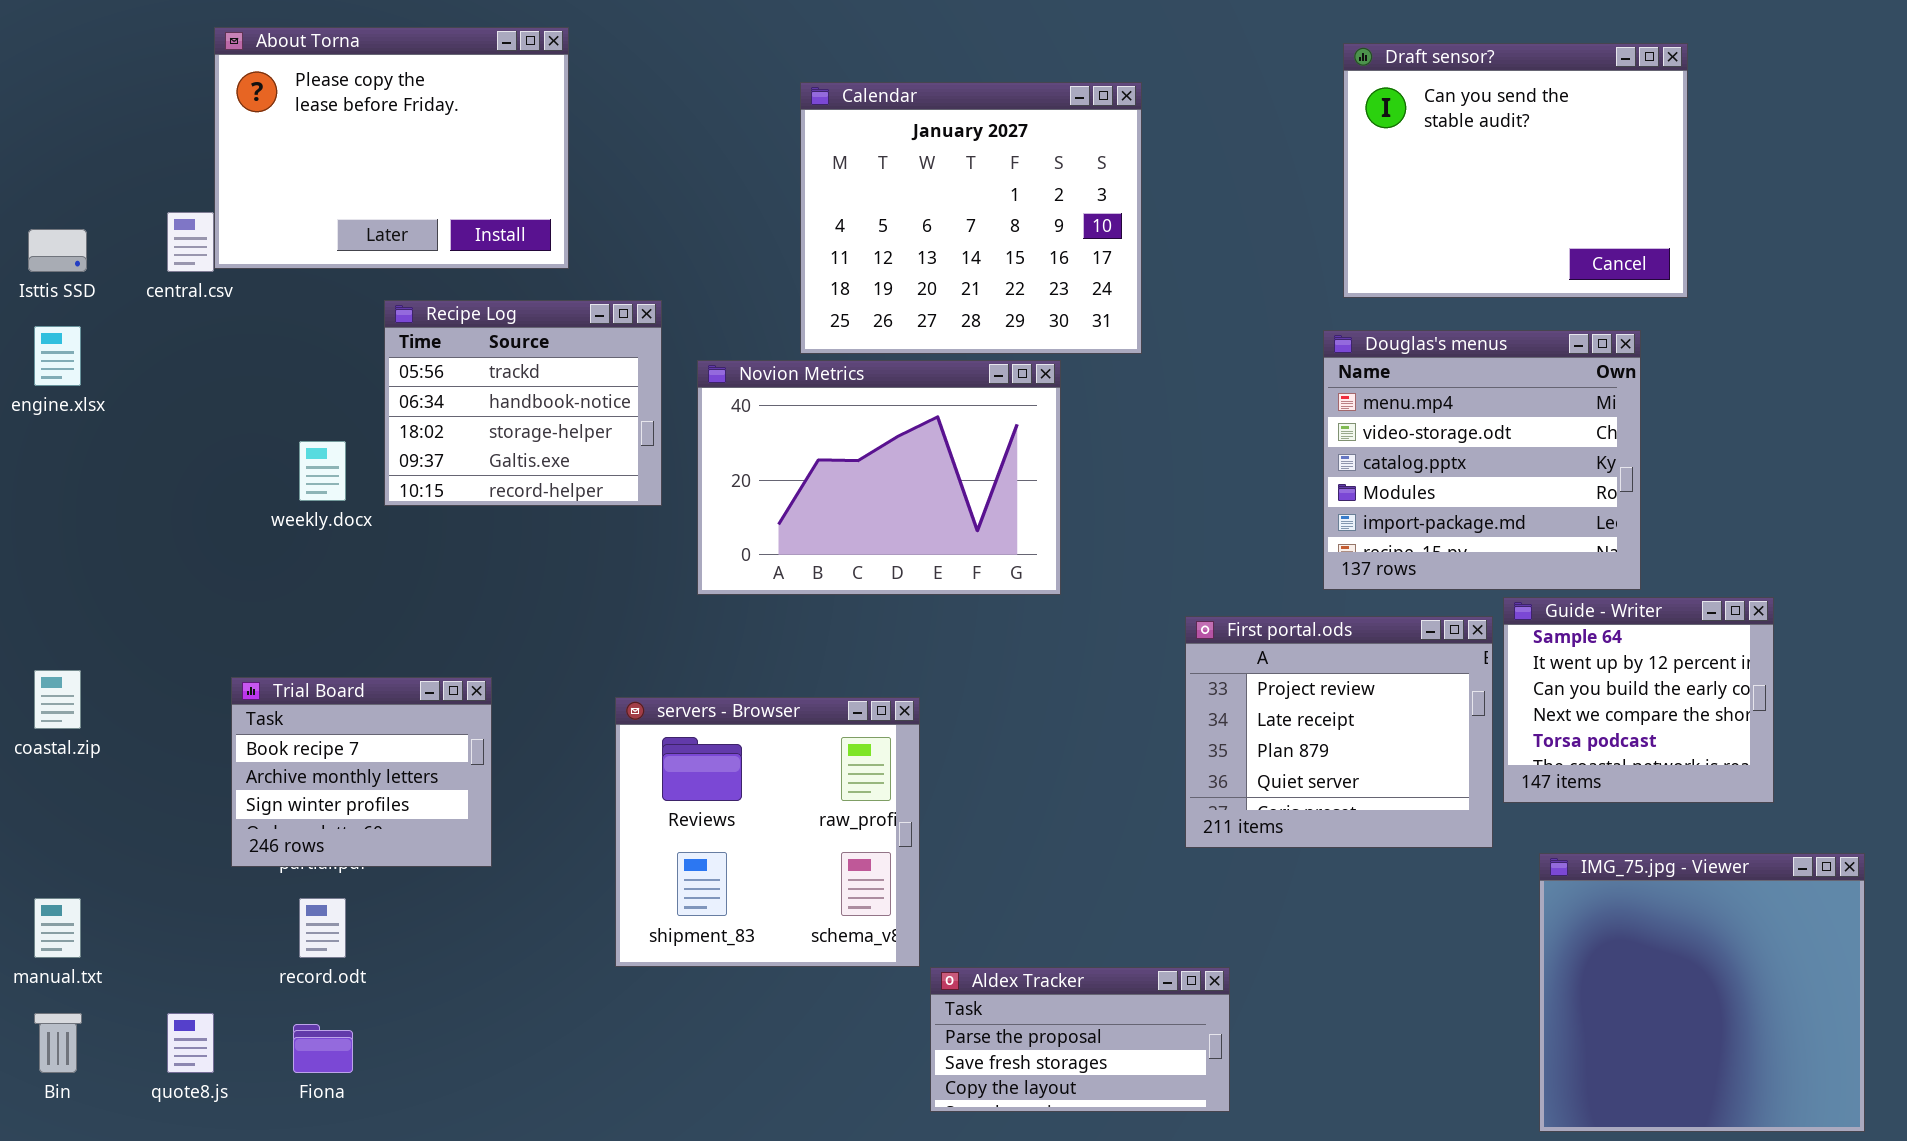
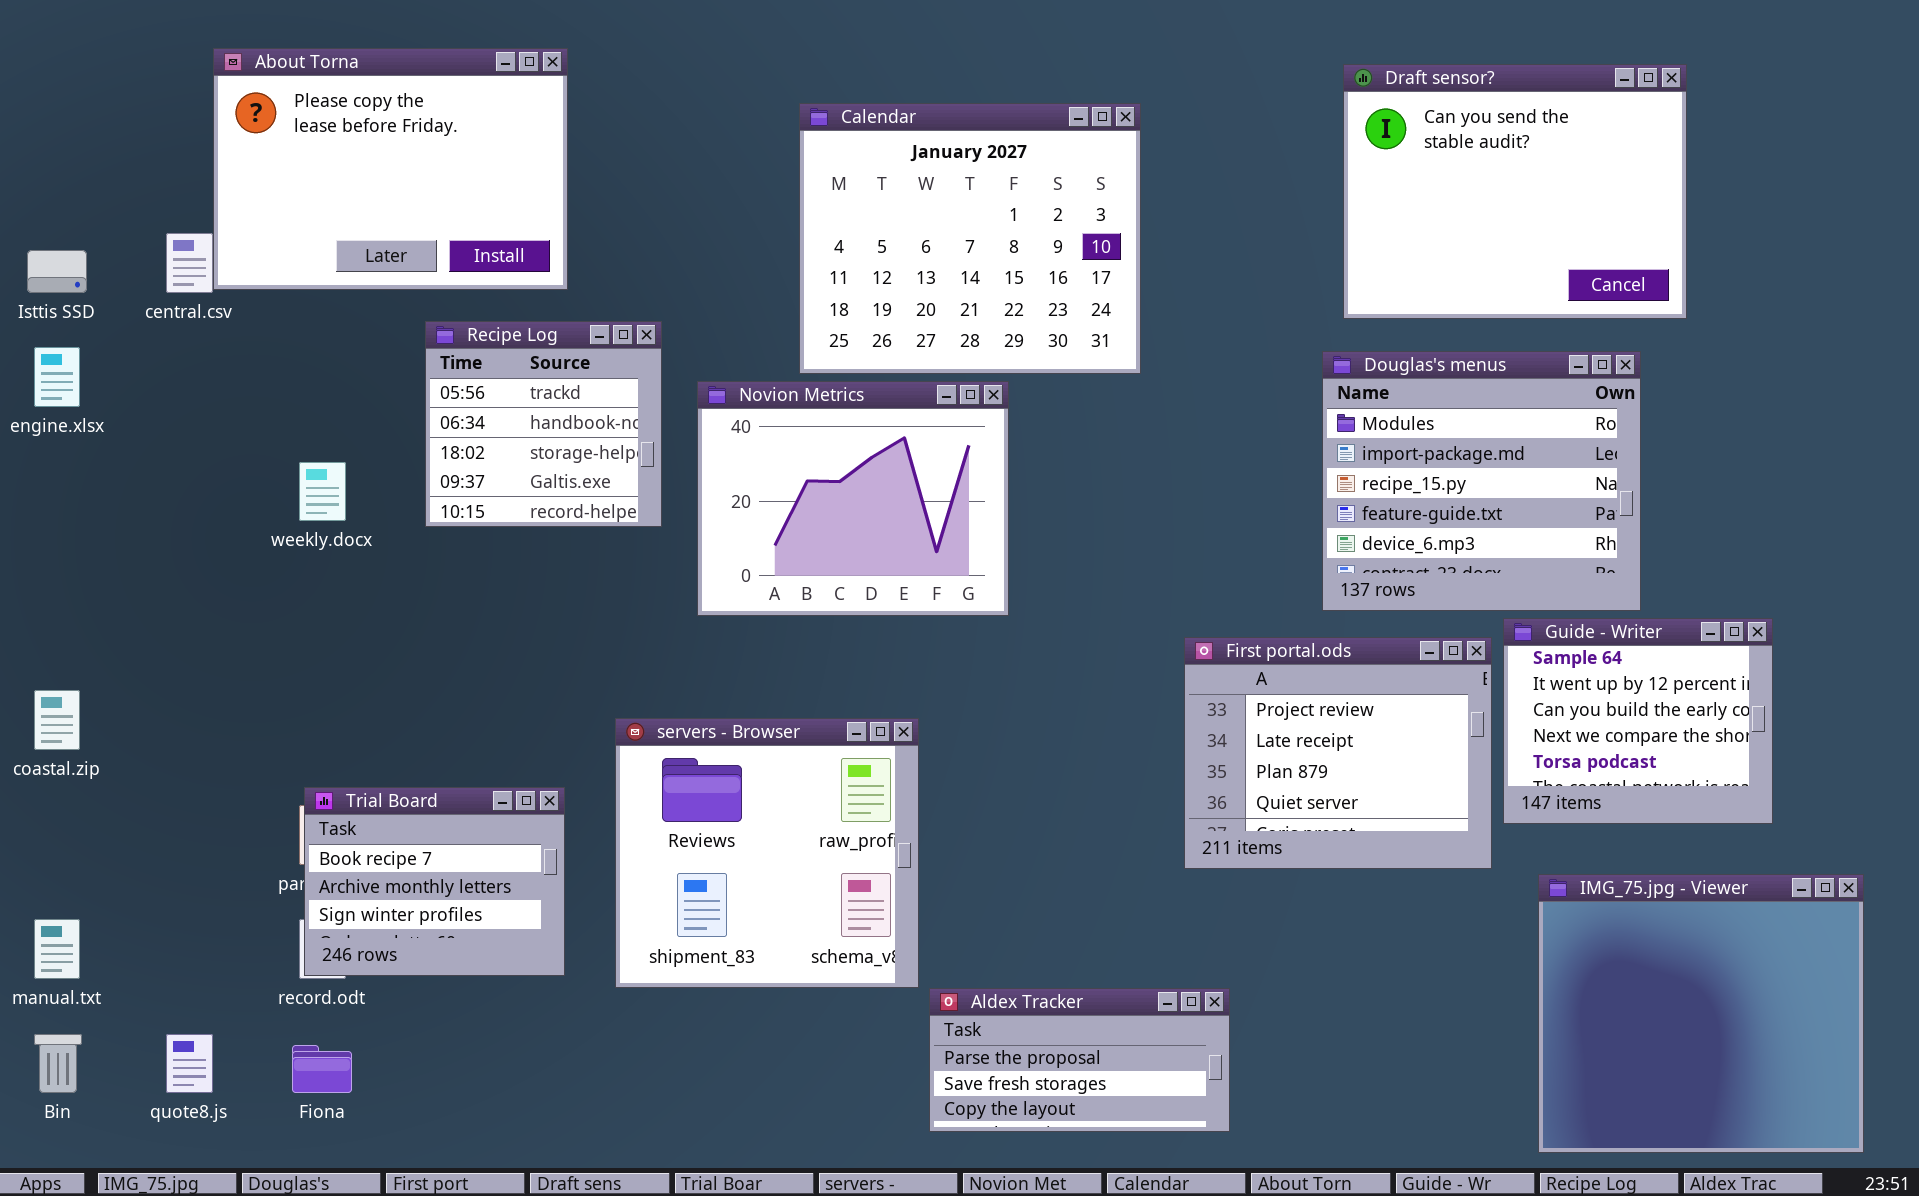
Recipe Log: [384,300,662,506] -> [425,321,662,527], resized
Douglas's menus: [1323,330,1641,590] -> [1322,351,1641,611], scrolled down 3 rows
Novion Metrics: [697,360,1061,595] -> [697,381,1009,616], resized
Trial Board: [231,677,492,867] -> [304,787,565,976], moved

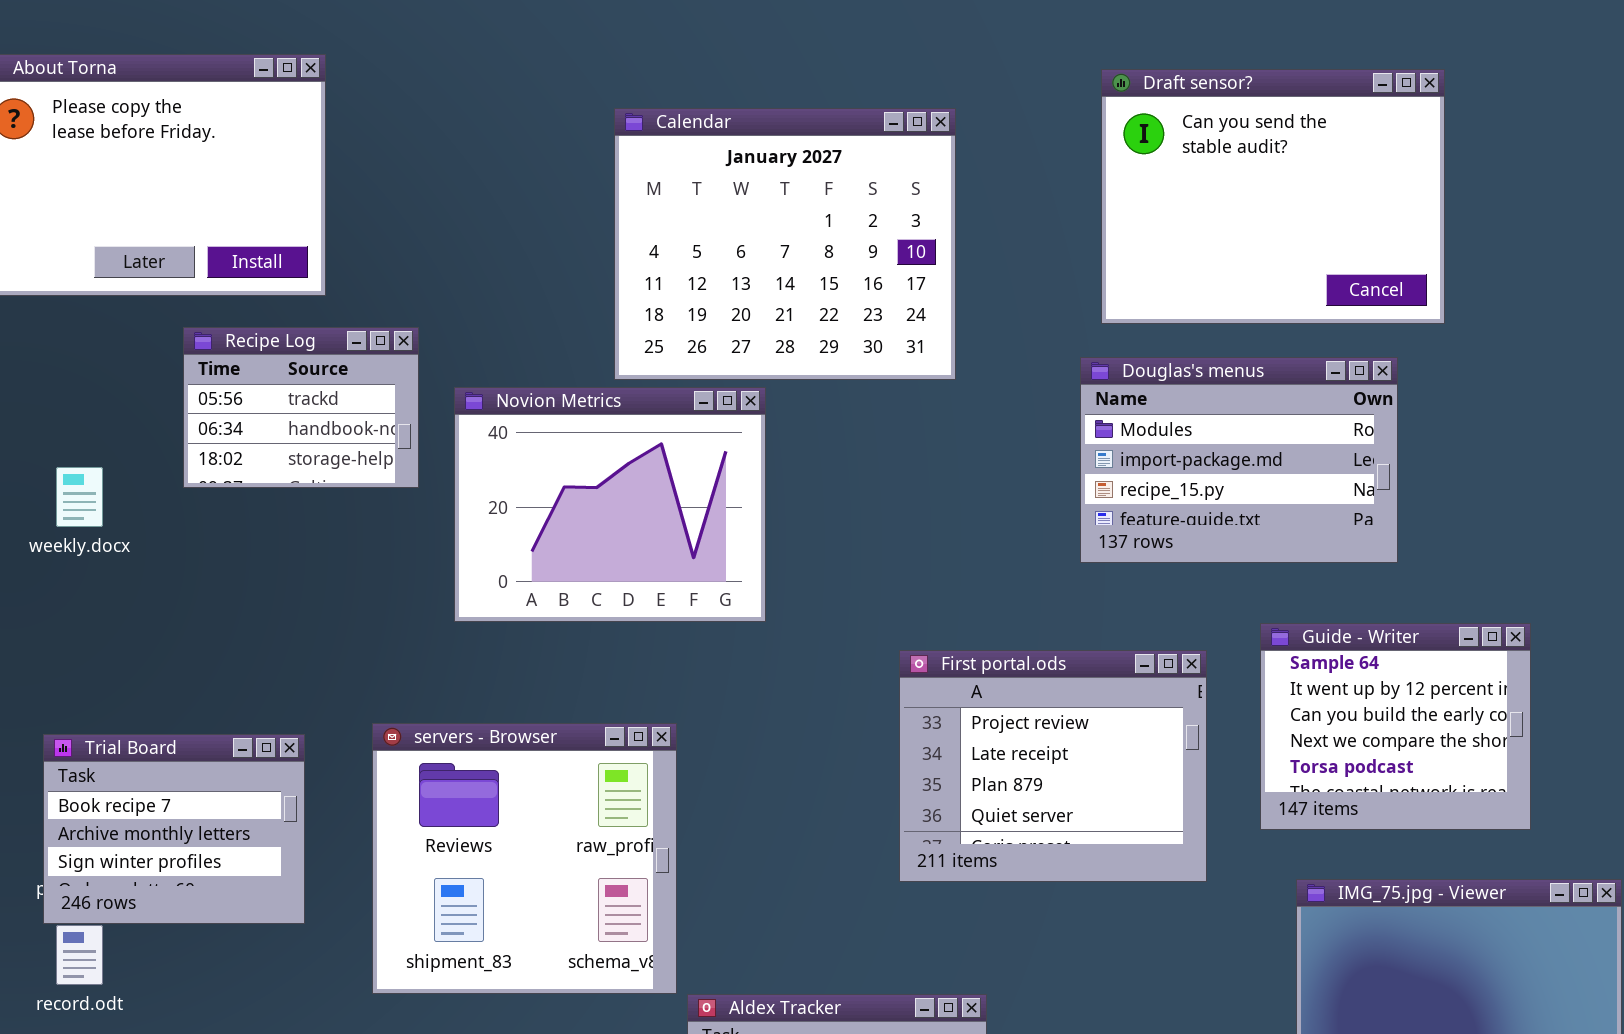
Calendar: [799,103,1141,374] -> [614,108,956,380], moved
Recipe Log: [425,321,662,527] -> [183,327,419,488], resized
Douglas's menus: [1322,351,1641,611] -> [1080,357,1398,563], resized
First portal.ods: [1184,637,1492,869] -> [899,650,1207,882], moved
Trial Board: [304,787,565,976] -> [43,734,305,924], moved

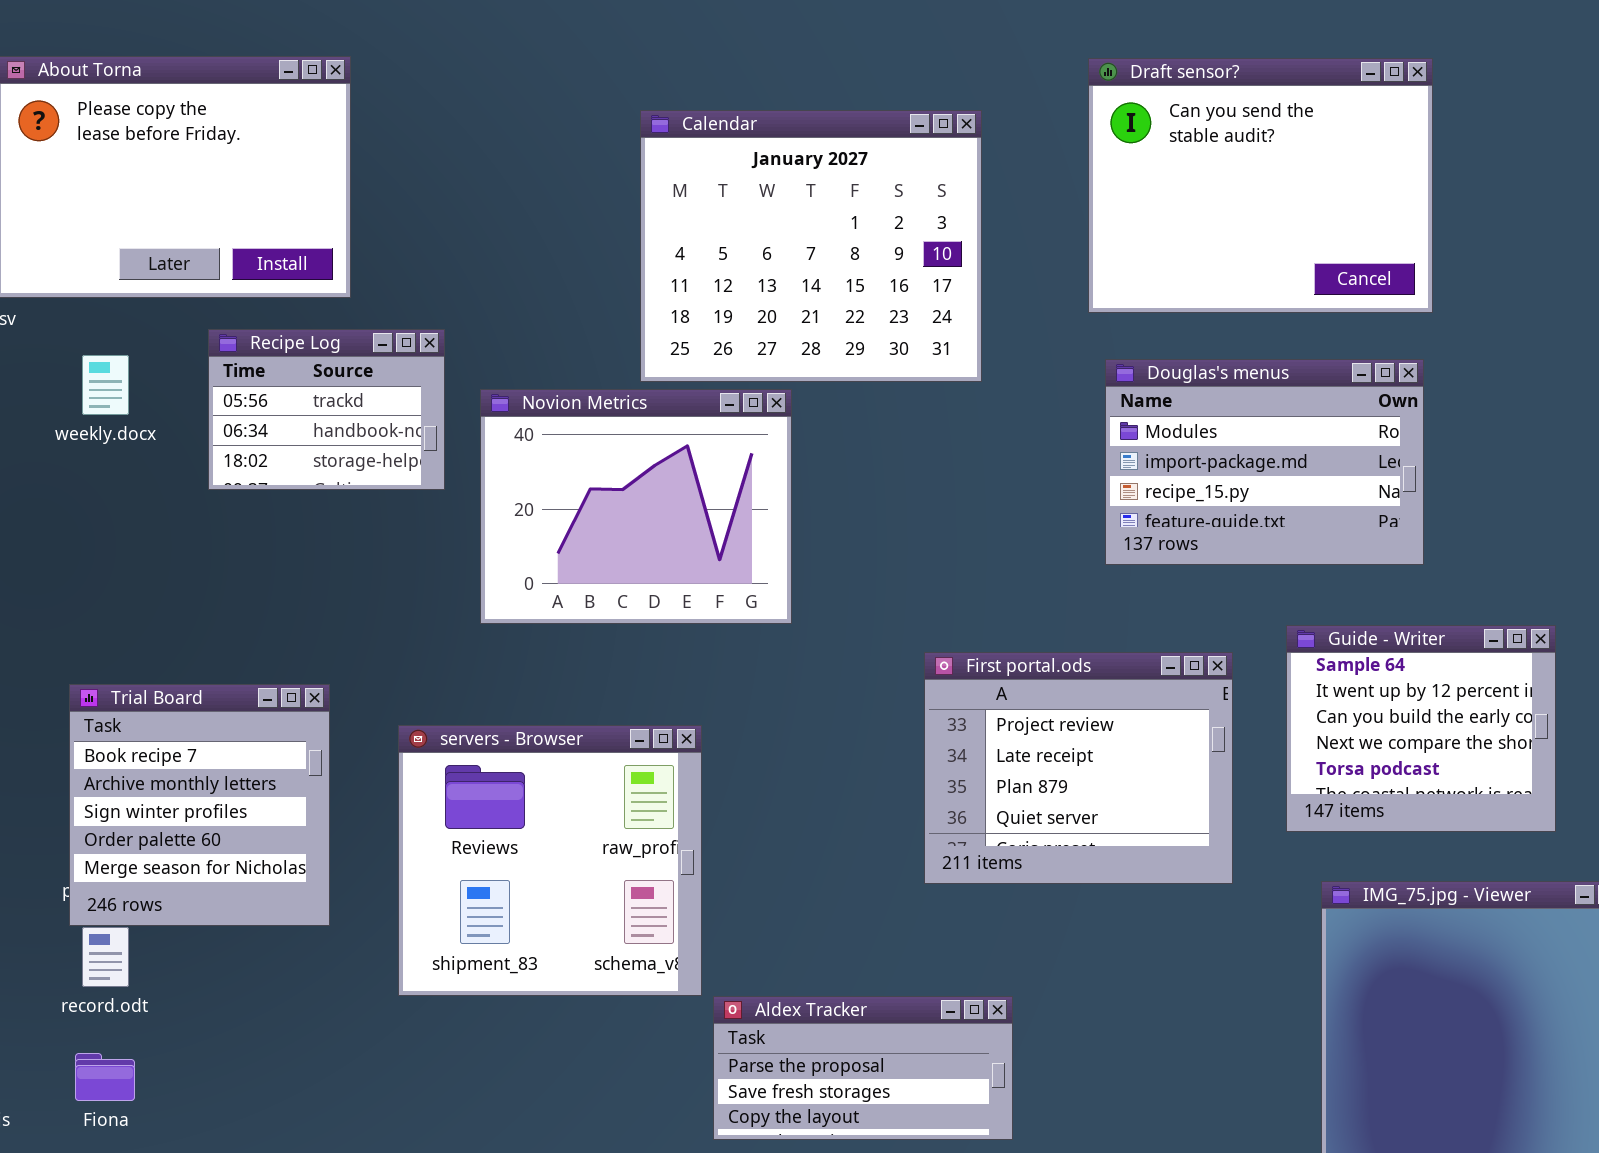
Draft sensor?: [1101,69,1445,324] -> [1088,58,1433,313], moved
weekly.docx: [56,467,103,527] -> [82,355,129,415], moved
Trial Board: [43,734,305,924] -> [69,684,330,926], resized

